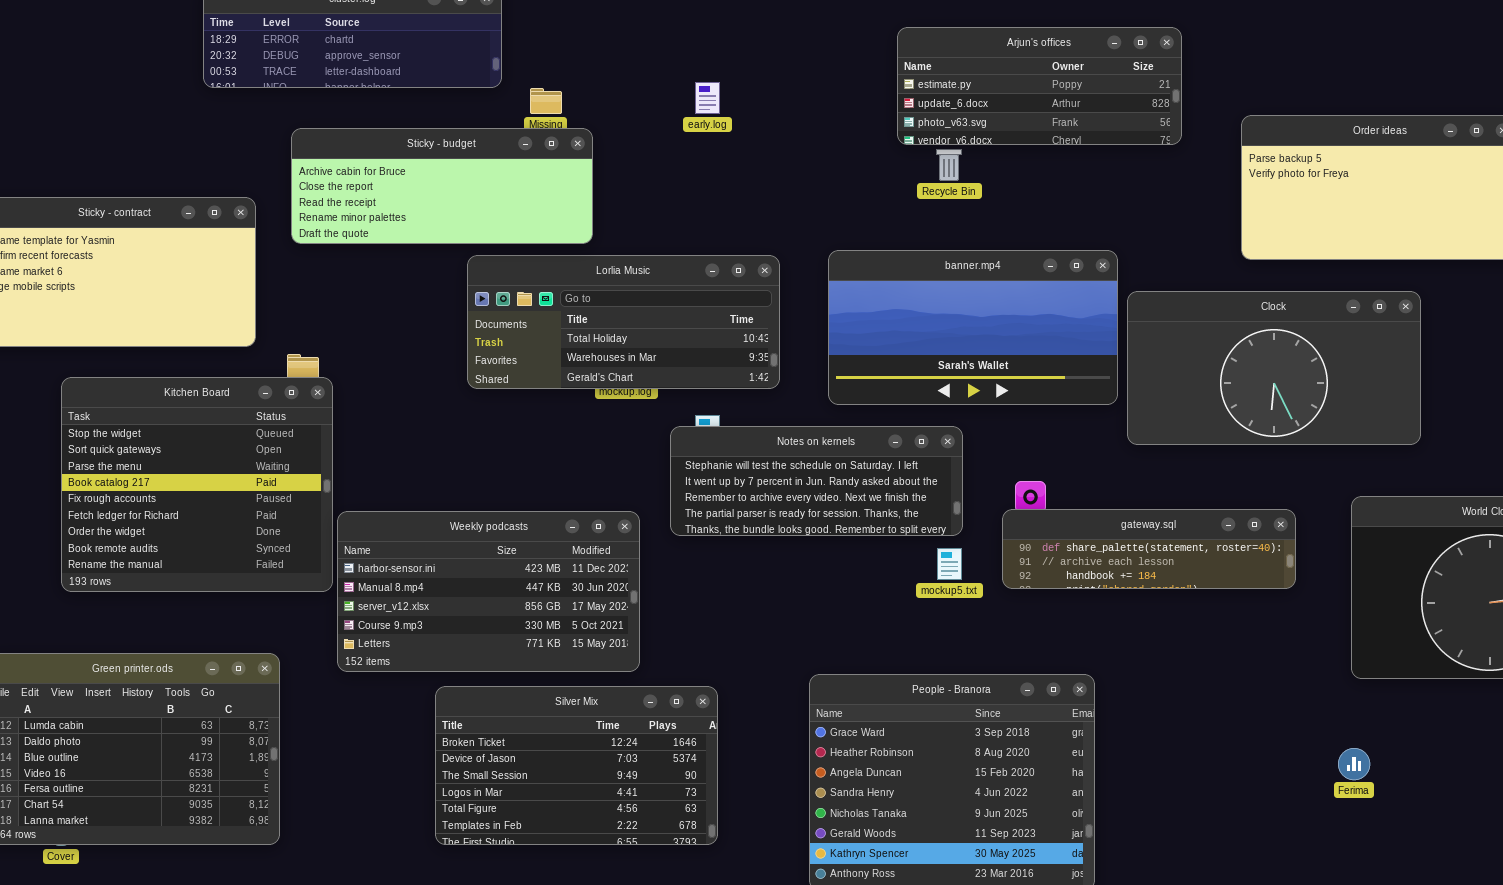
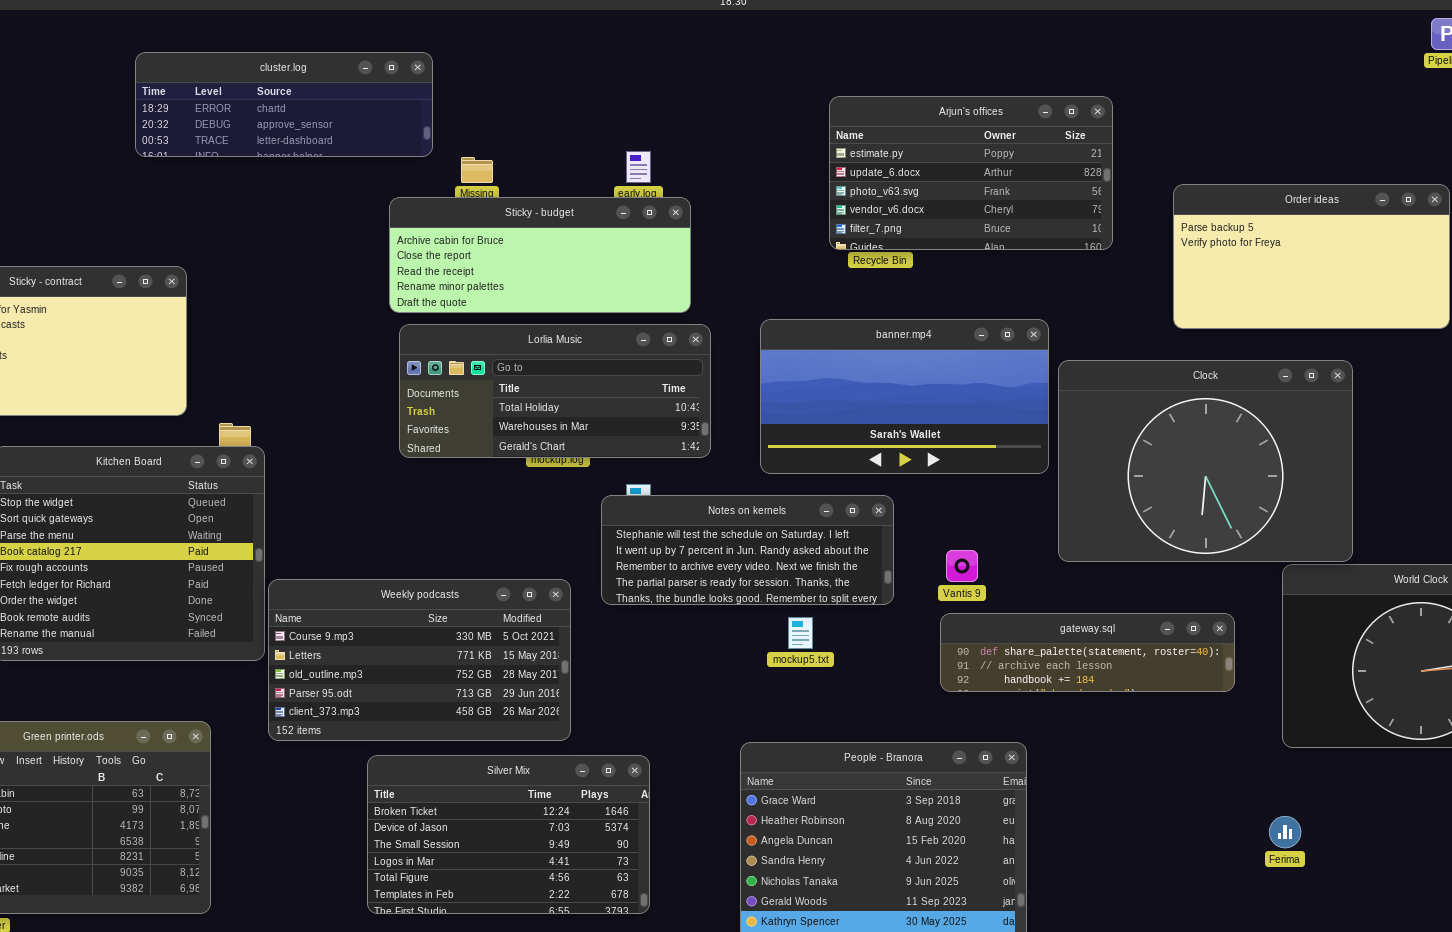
Arjun's offices: [897,27,1182,145] -> [829,96,1113,250], resized
Sticky - budget: [291,128,593,244] -> [389,197,691,313], moved
Clock: [1127,291,1421,445] -> [1058,360,1353,562], resized
gateway.sql: [1002,509,1296,589] -> [940,613,1235,692], moved
Weekly podcasts: [337,511,640,672] -> [268,579,571,741], scrolled down 3 rows
mockup5.txt: [937,548,962,580] -> [788,617,813,649], moved

